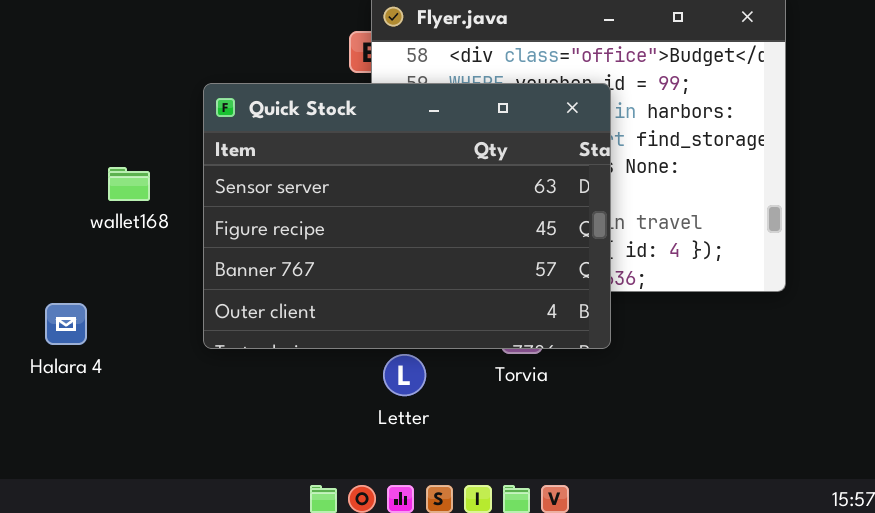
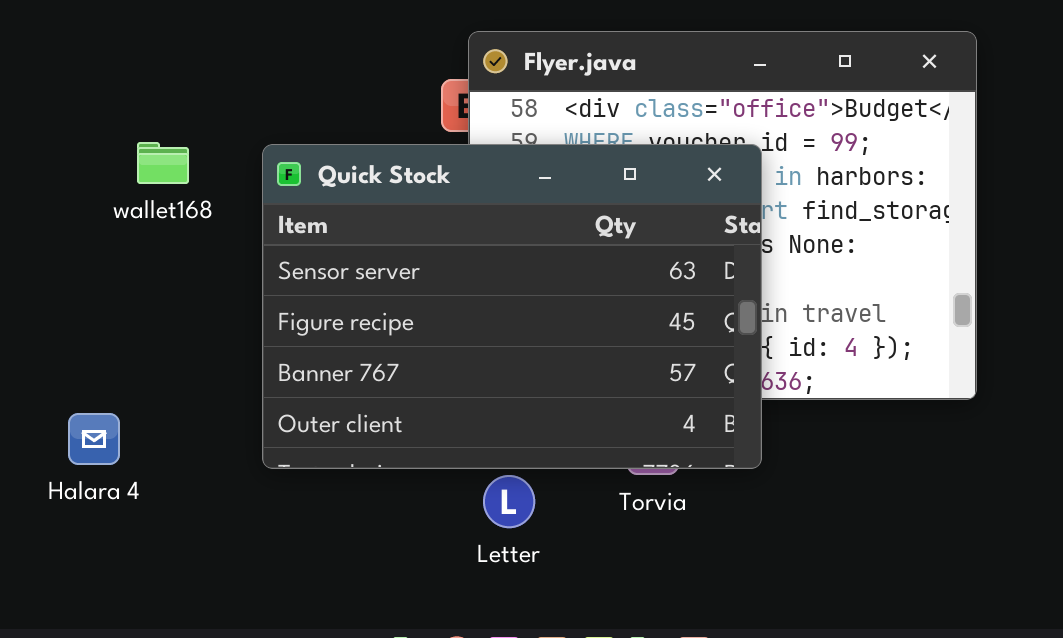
wallet168: [108,167,150,201] -> [137,142,189,184], moved

